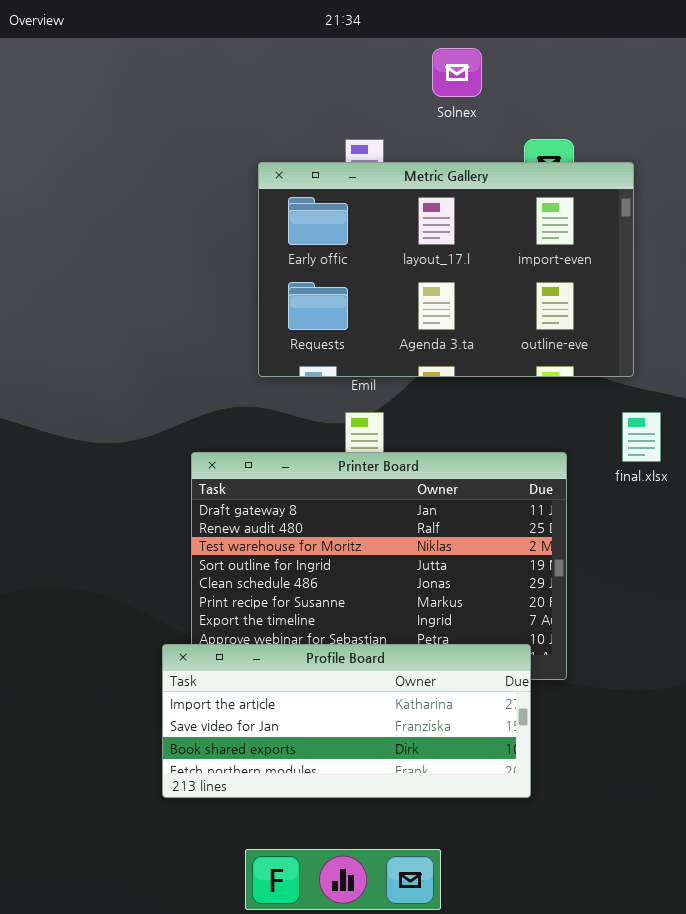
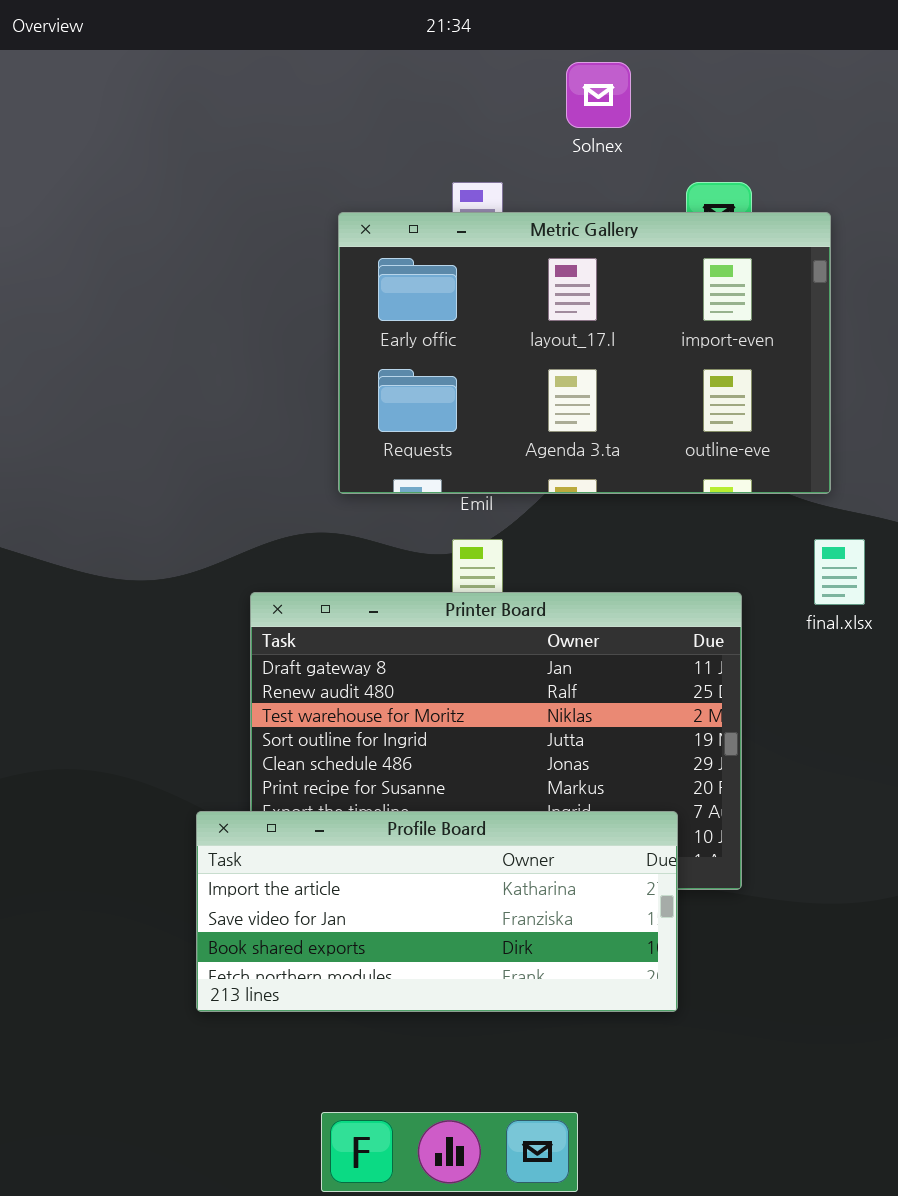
Profile Board: [162,644,531,798] -> [196,811,678,1012], moved

